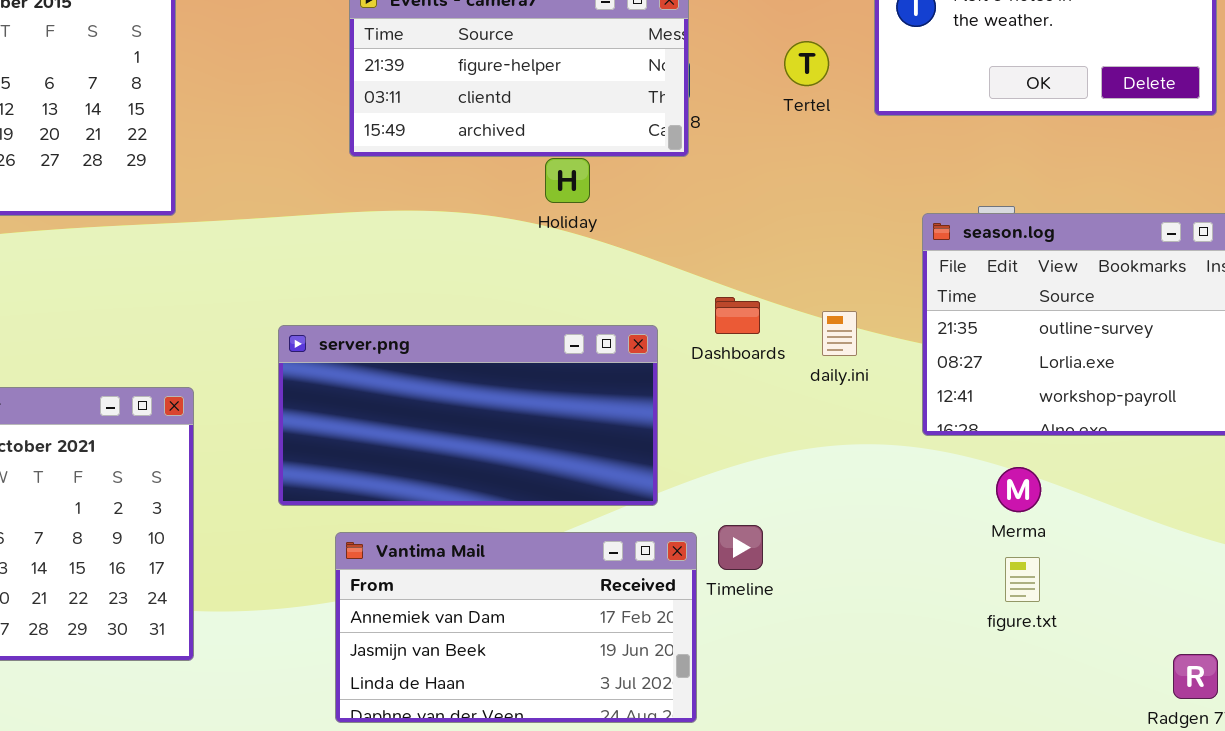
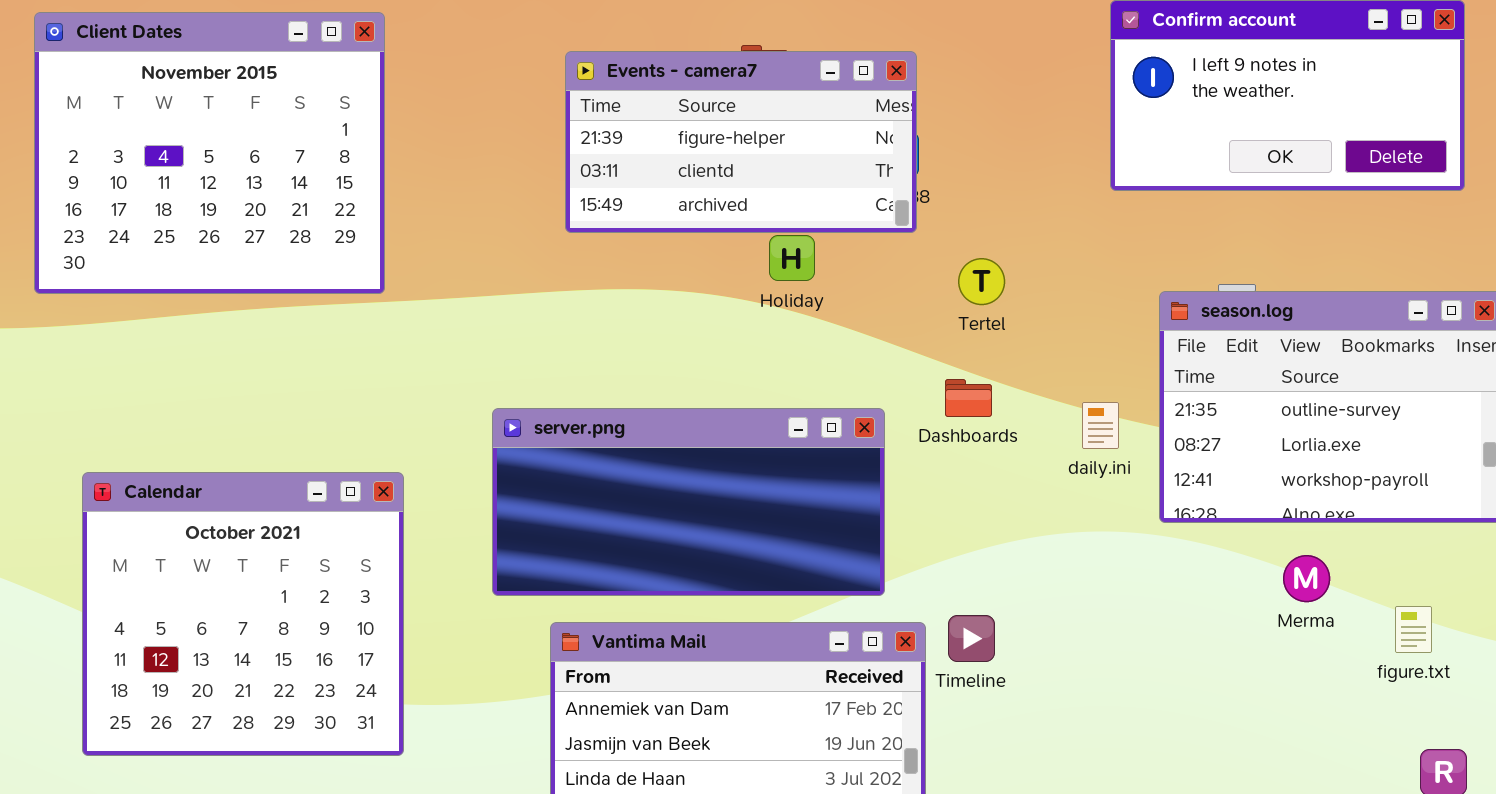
Tertel: [784,41,829,86] -> [958,258,1005,305], moved
daily.ini: [822,311,857,356] -> [1082,402,1119,449], moved
Merma: [996,467,1041,512] -> [1283,555,1330,602], moved
figure.txt: [1005,557,1040,602] -> [1395,606,1432,653], moved

